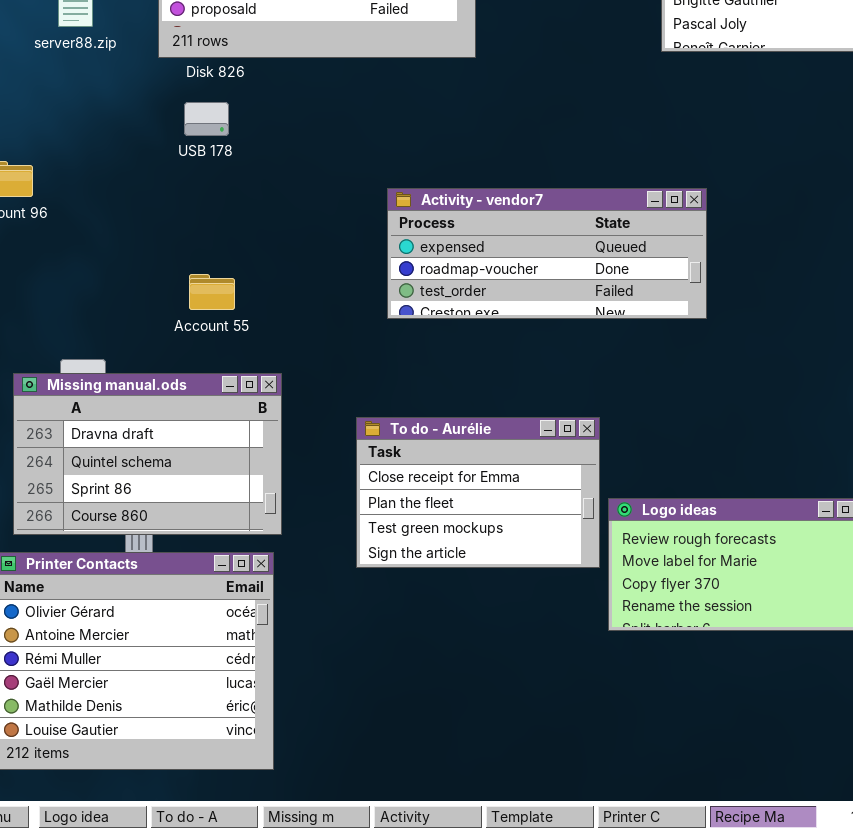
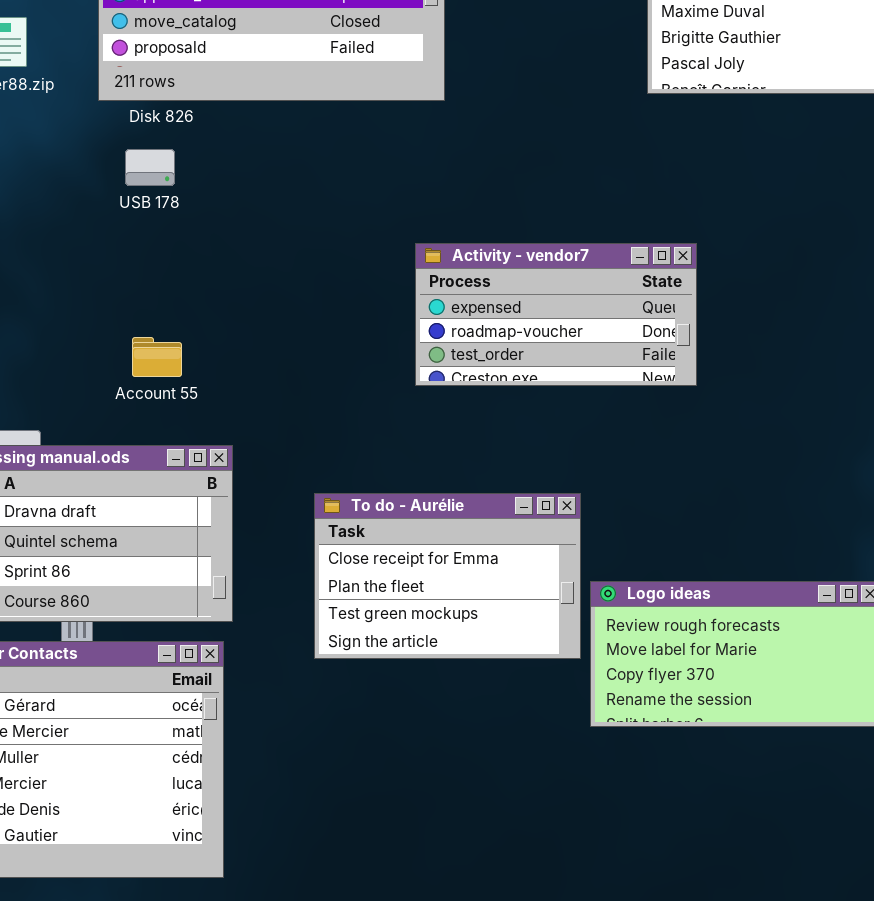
Activity - vendor7: [387,188,707,319] -> [415,243,697,386], resized

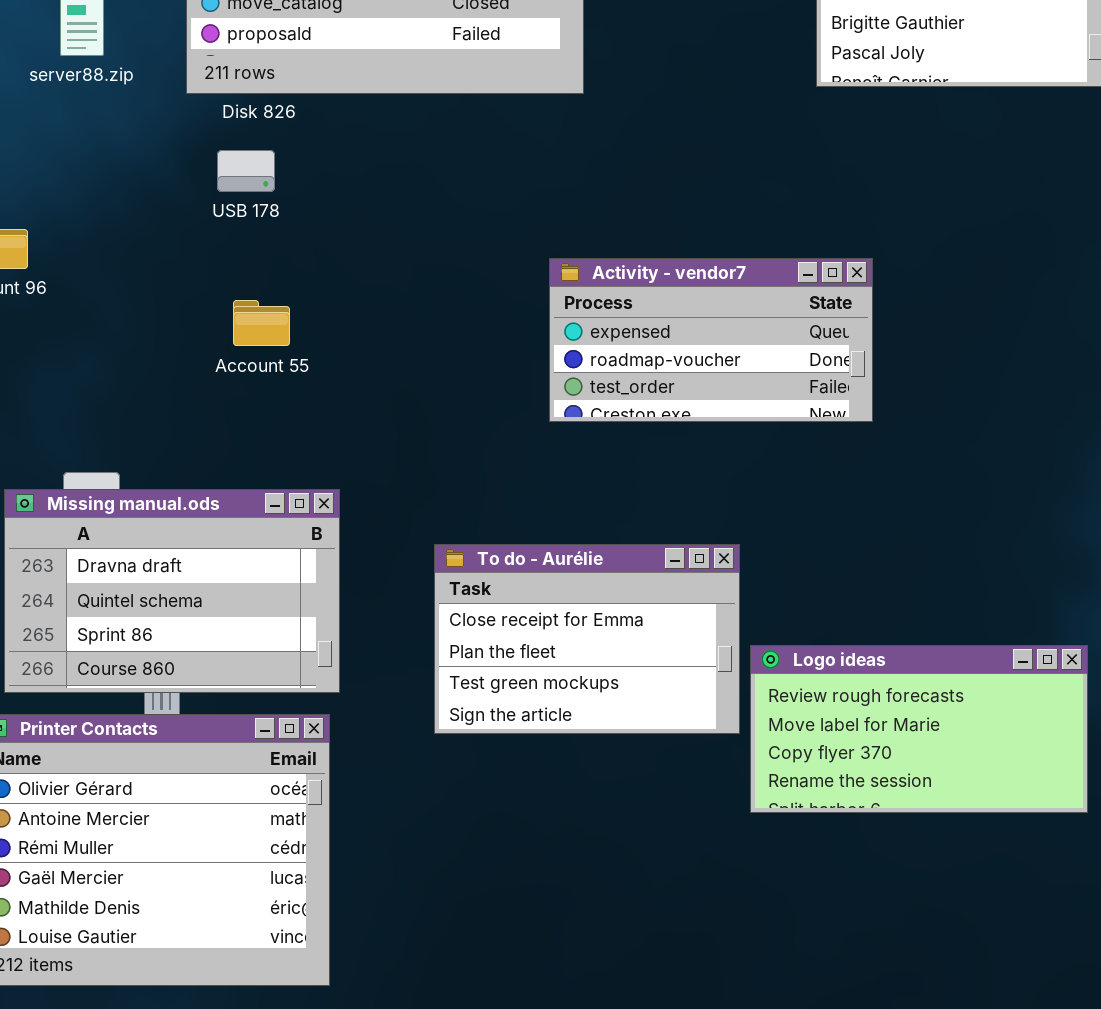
Account 55: [132,337,182,377] -> [233,300,290,346], moved

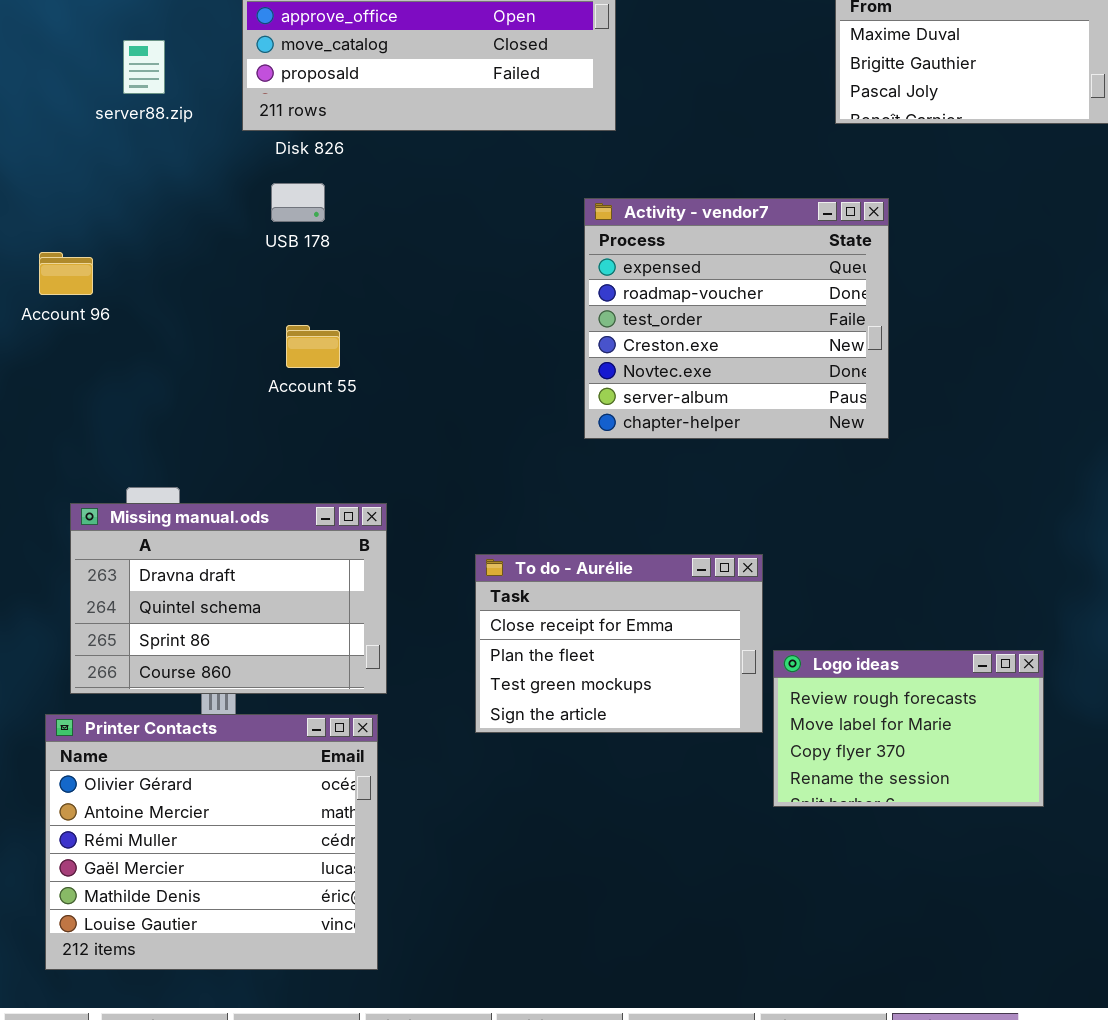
Activity - vendor7: [549,258,873,422] -> [584,198,889,439], resized
Logo ideas: [750,645,1088,813] -> [773,650,1044,807], resized

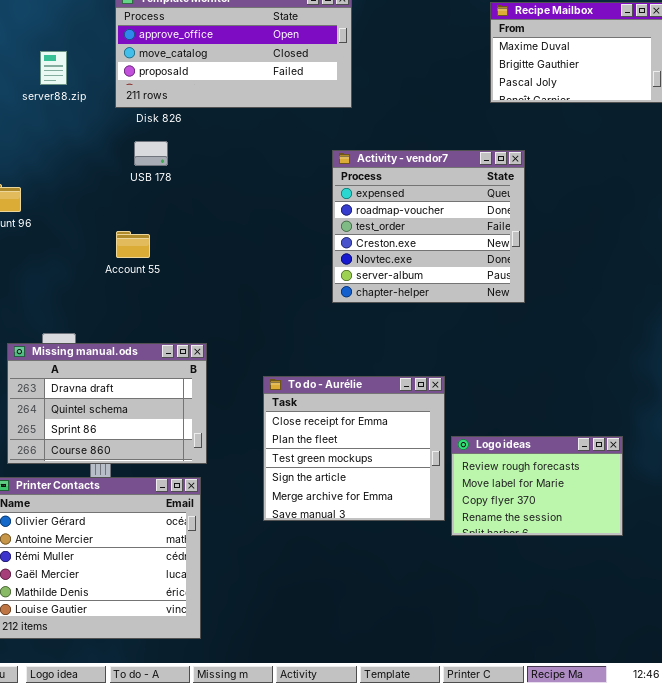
Account 55: [286,325,340,368] -> [116,231,150,258], moved
To do - Aurélie: [475,554,763,733] -> [263,376,445,521], resized

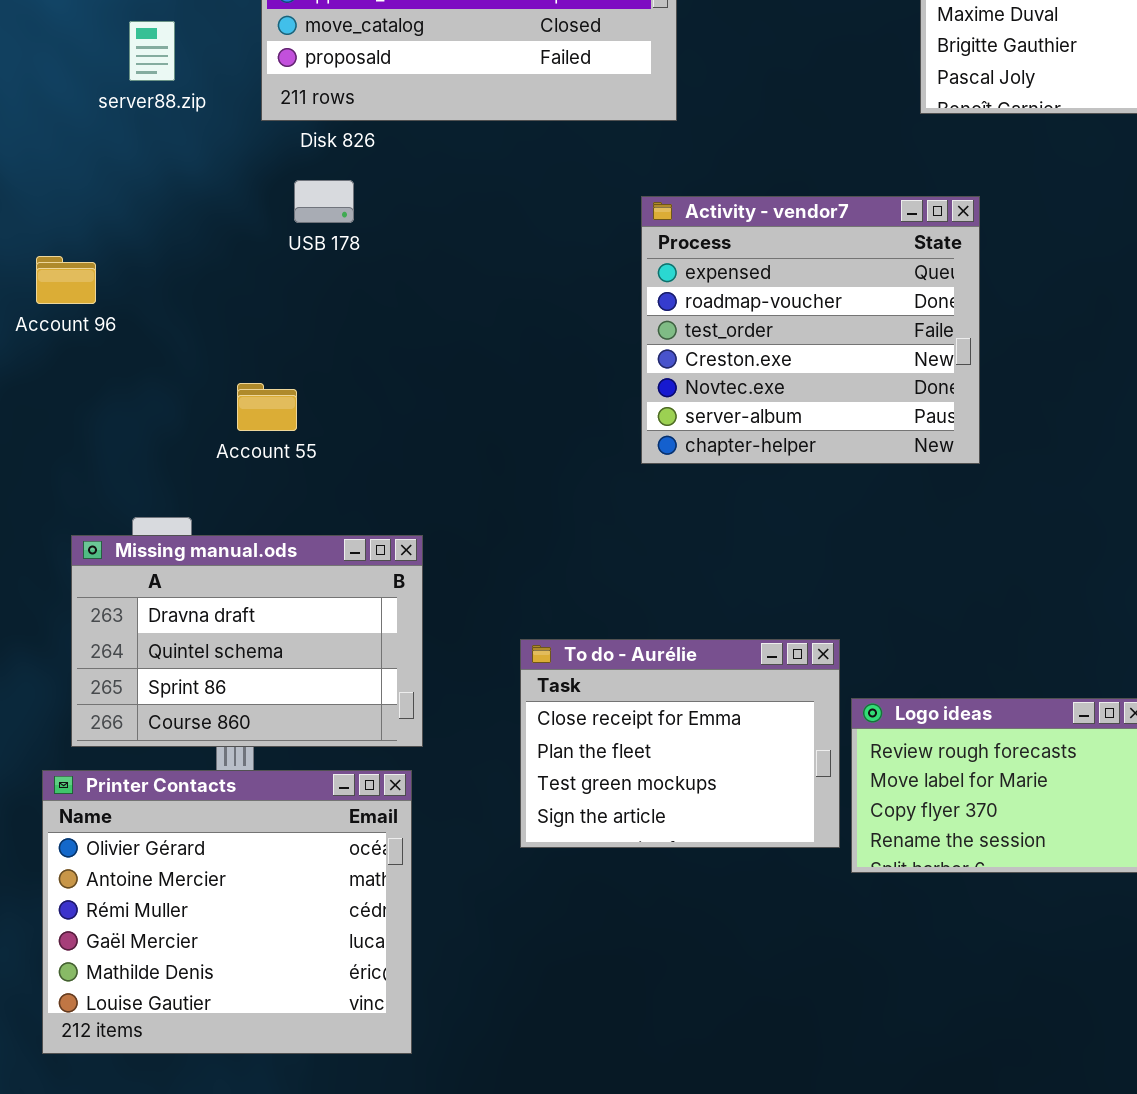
Account 55: [116,231,150,258] -> [237,383,297,431], moved
To do - Aurélie: [263,376,445,521] -> [520,639,840,848], resized

